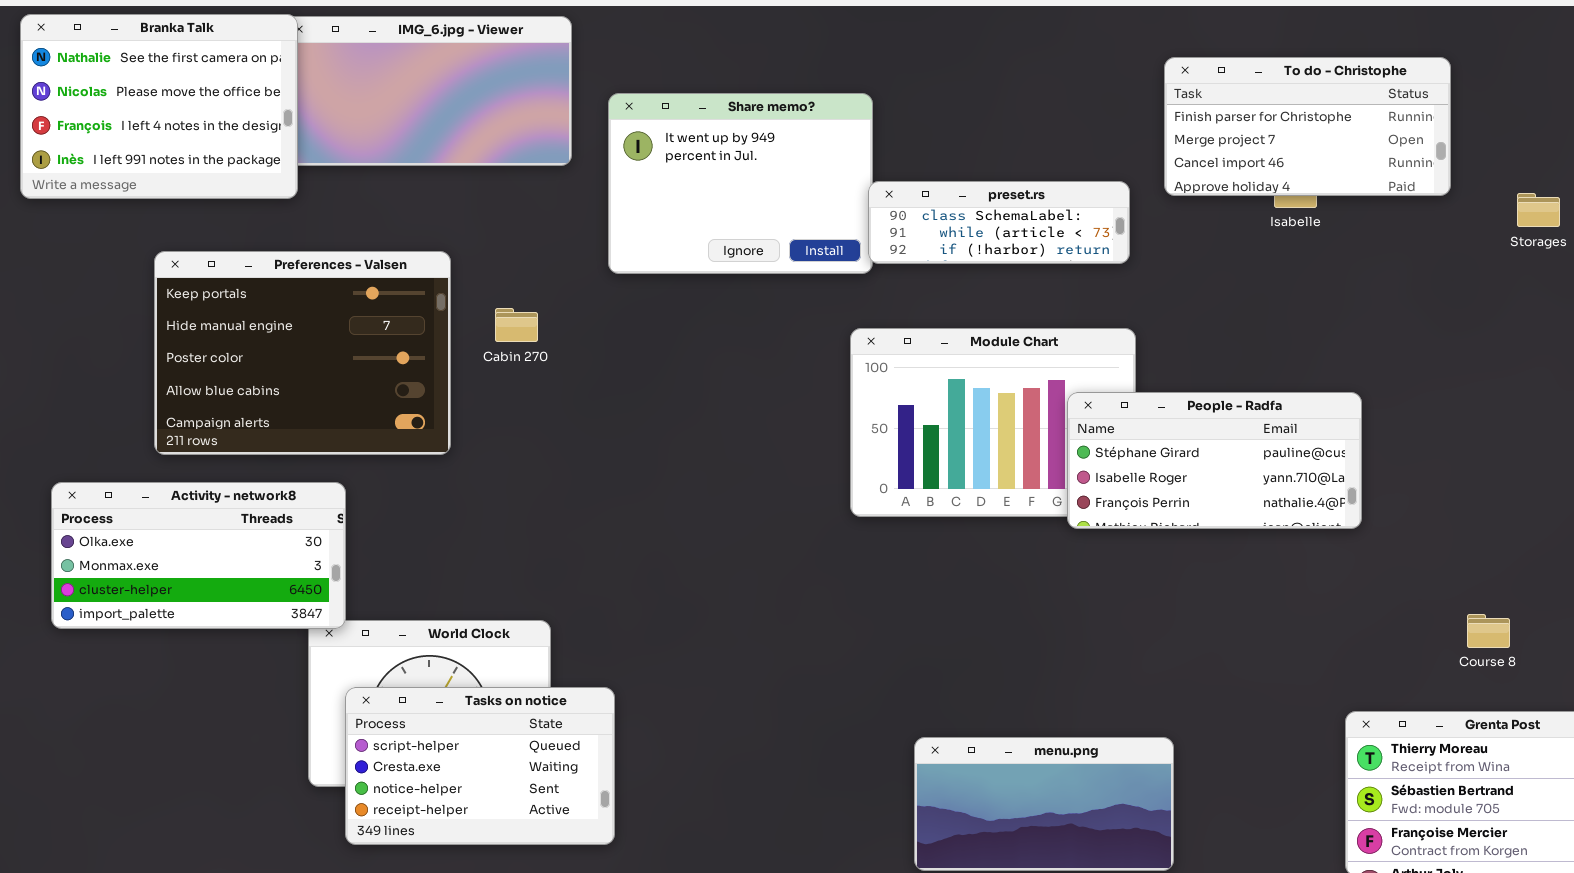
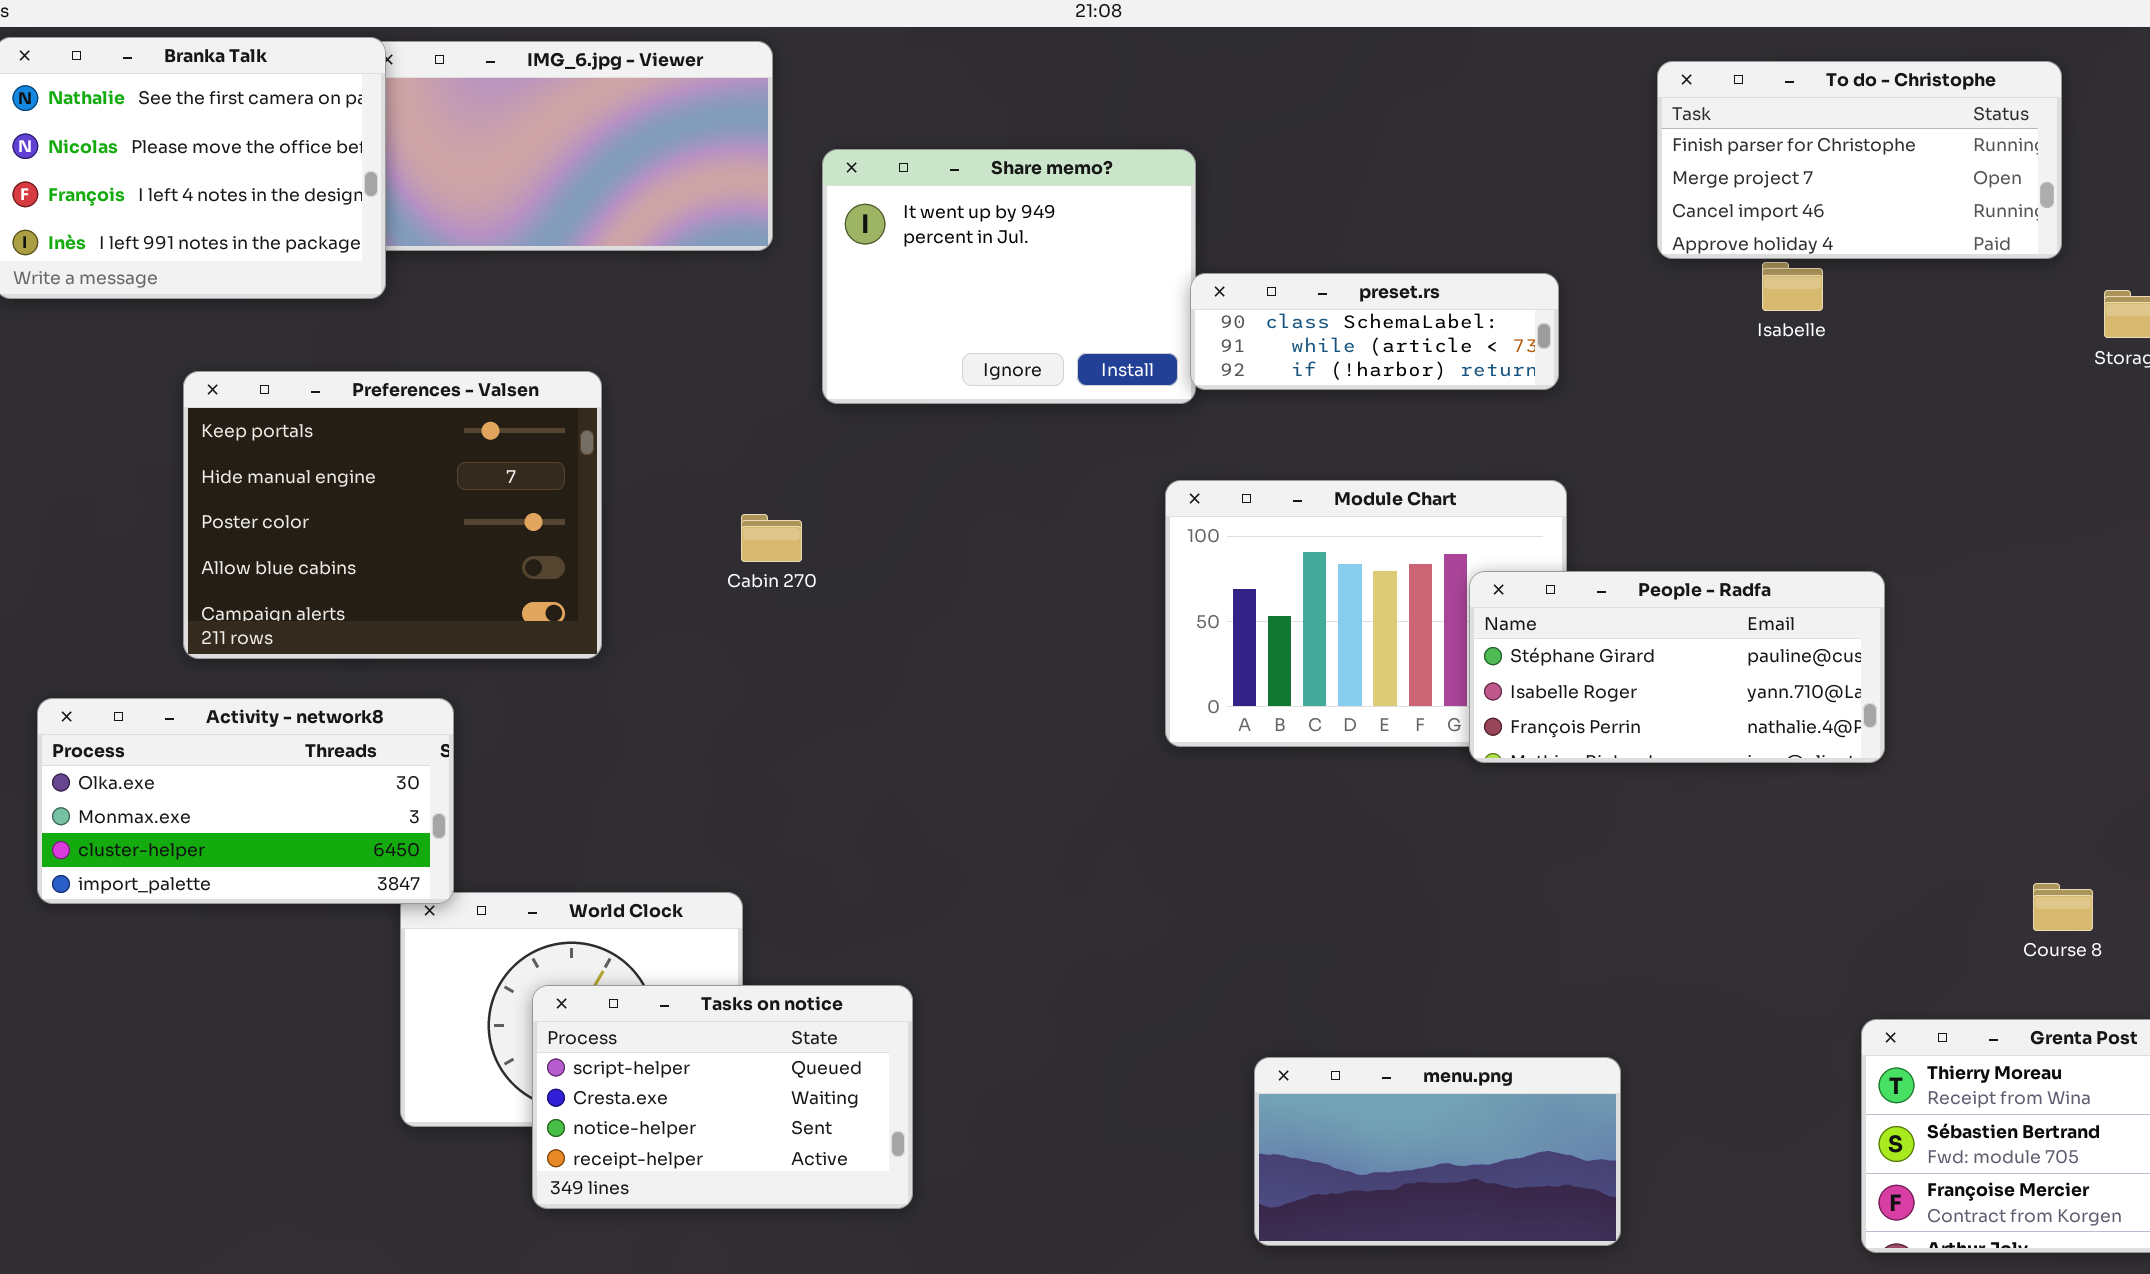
To do - Christophe: [1164,57,1451,196] -> [1657,61,2062,259], moved
Cabin 270: [495,308,538,342] -> [741,514,802,562], moved
Tasks on notice: [345,687,615,845] -> [532,985,913,1209], moved

